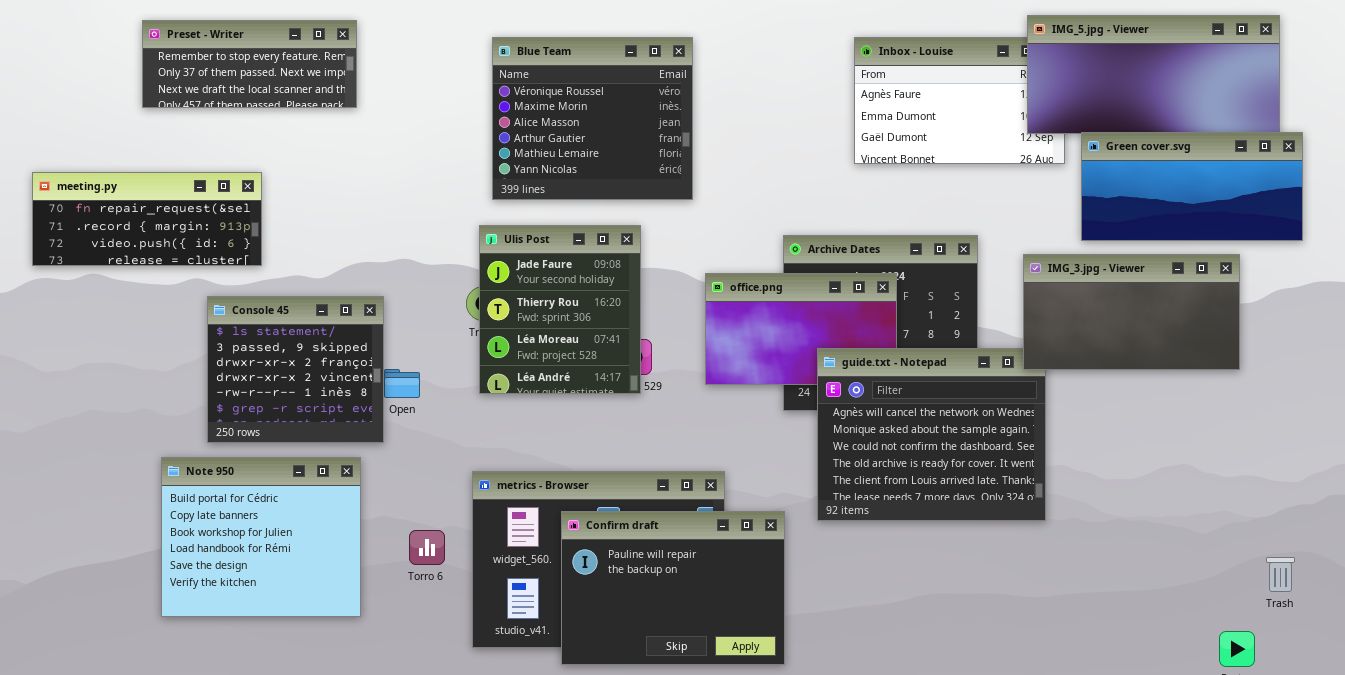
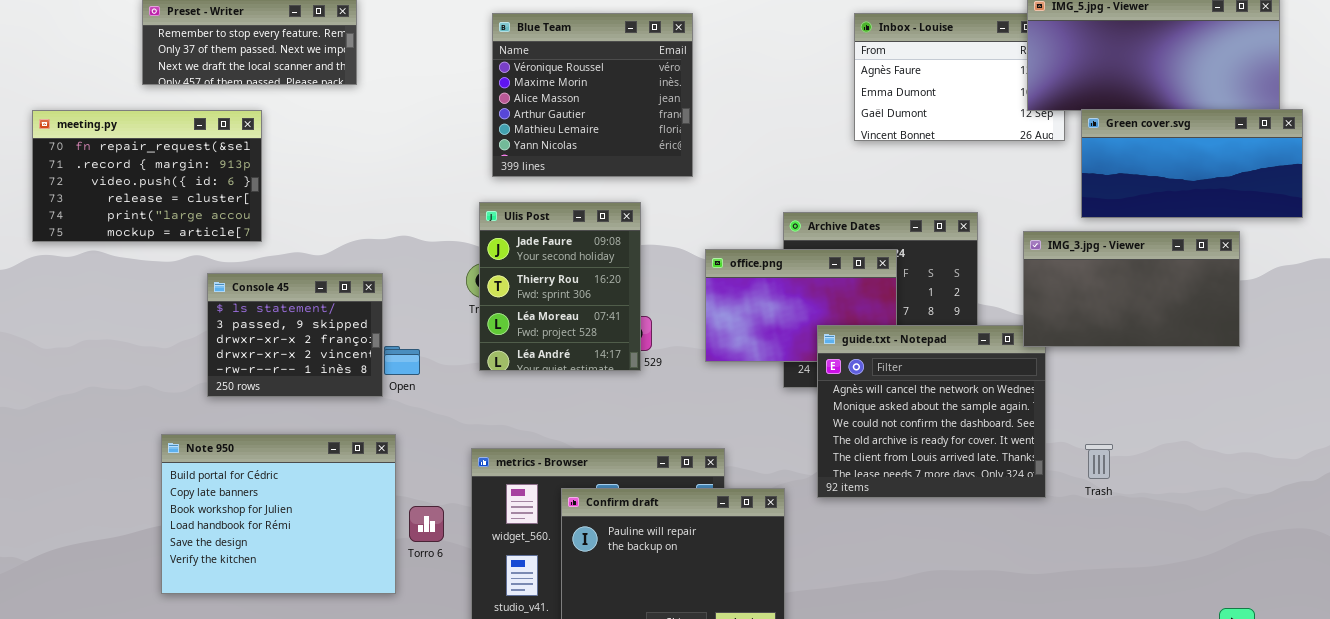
meeting.py: [32,172,262,266] -> [32,110,262,242], resized
Console 45: [207,296,384,443] -> [207,273,383,397], resized
Note 950: [161,457,361,617] -> [161,434,396,594], resized
Trash: [1266,557,1295,592] -> [1085,444,1113,479], moved

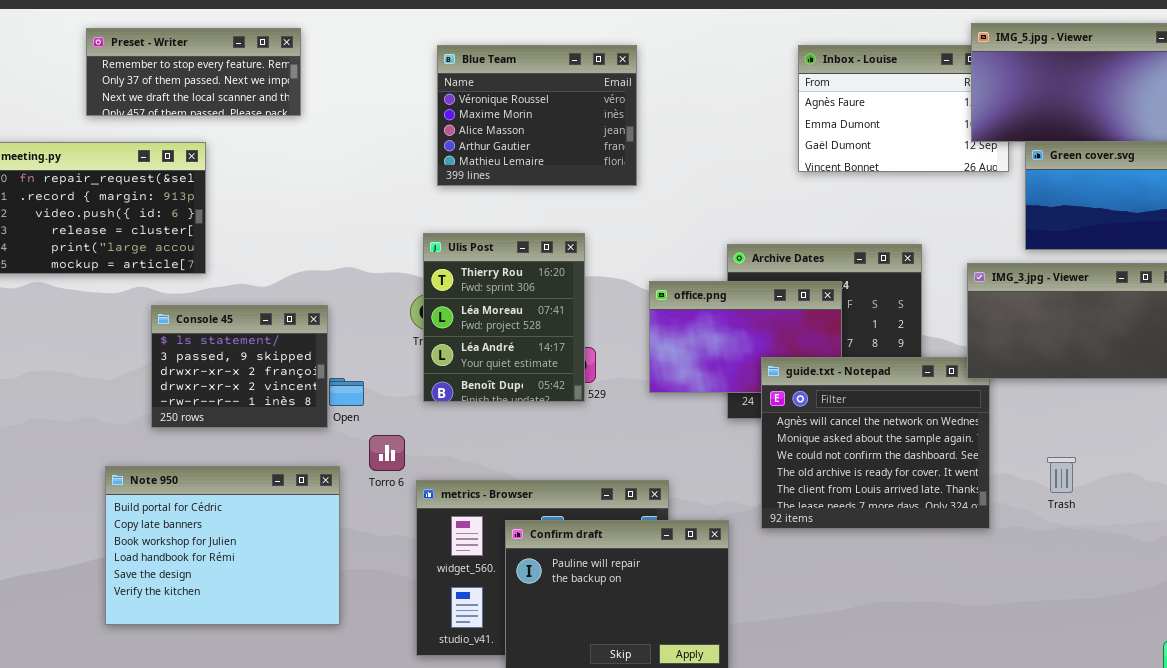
Blue Team: [492,13,693,177] -> [437,45,637,186], resized
Ulis Post: [479,202,641,371] -> [423,233,585,402], scrolled down 1 row
Trash: [1085,444,1113,479] -> [1047,457,1076,493], moved
Torro 6: [409,506,444,542] -> [369,435,405,471], moved

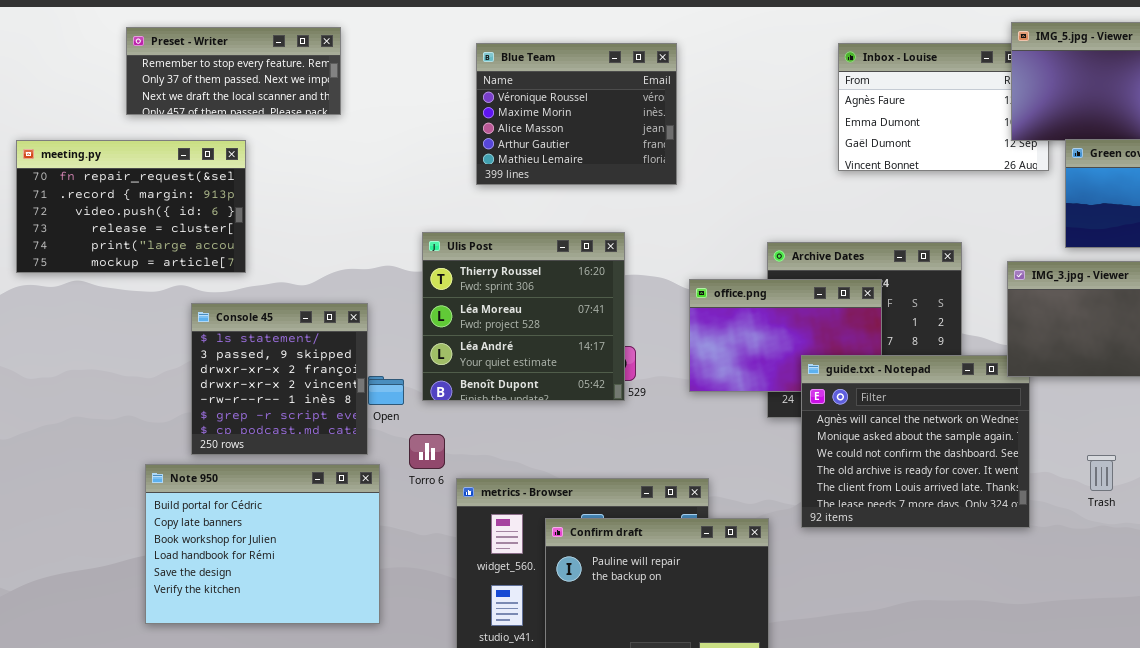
Ulis Post: [423,233,585,402] -> [422,232,625,401], resized
Console 45: [151,305,328,428] -> [191,303,368,455], resized

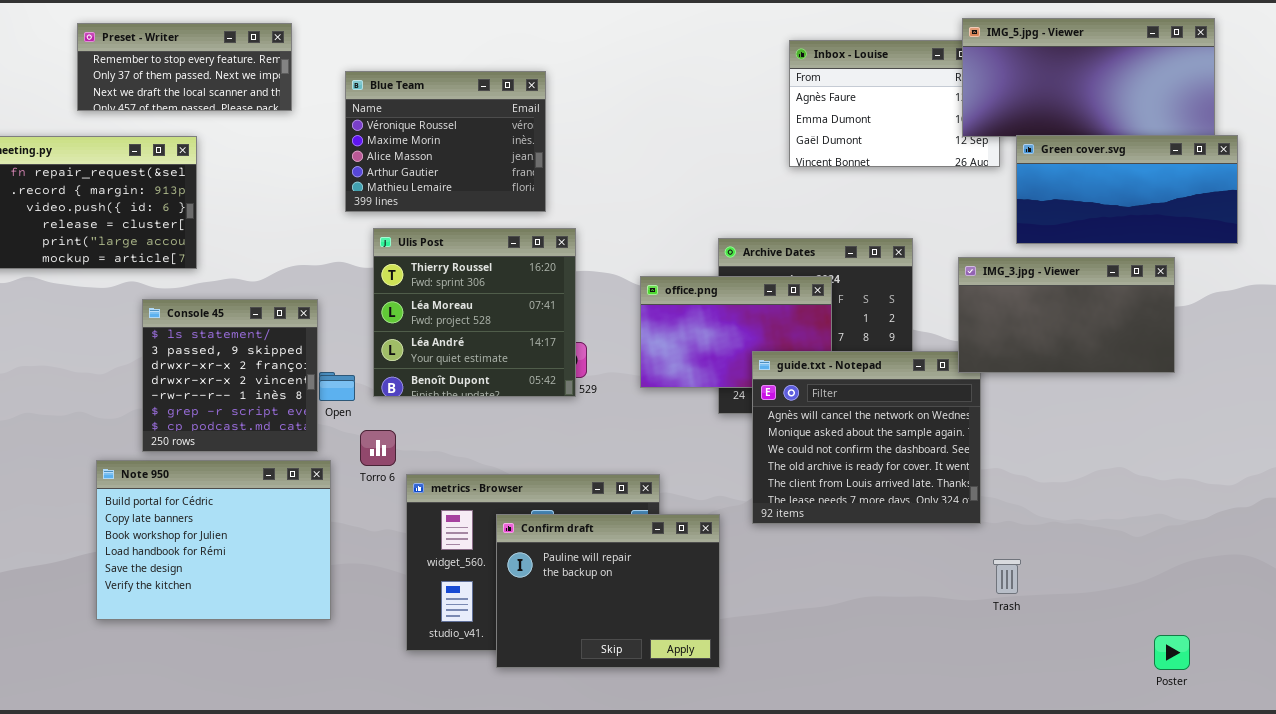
Blue Team: [476,43,677,185] -> [345,71,546,212], moved
Trash: [1087,455,1116,491] -> [993,559,1021,594], moved

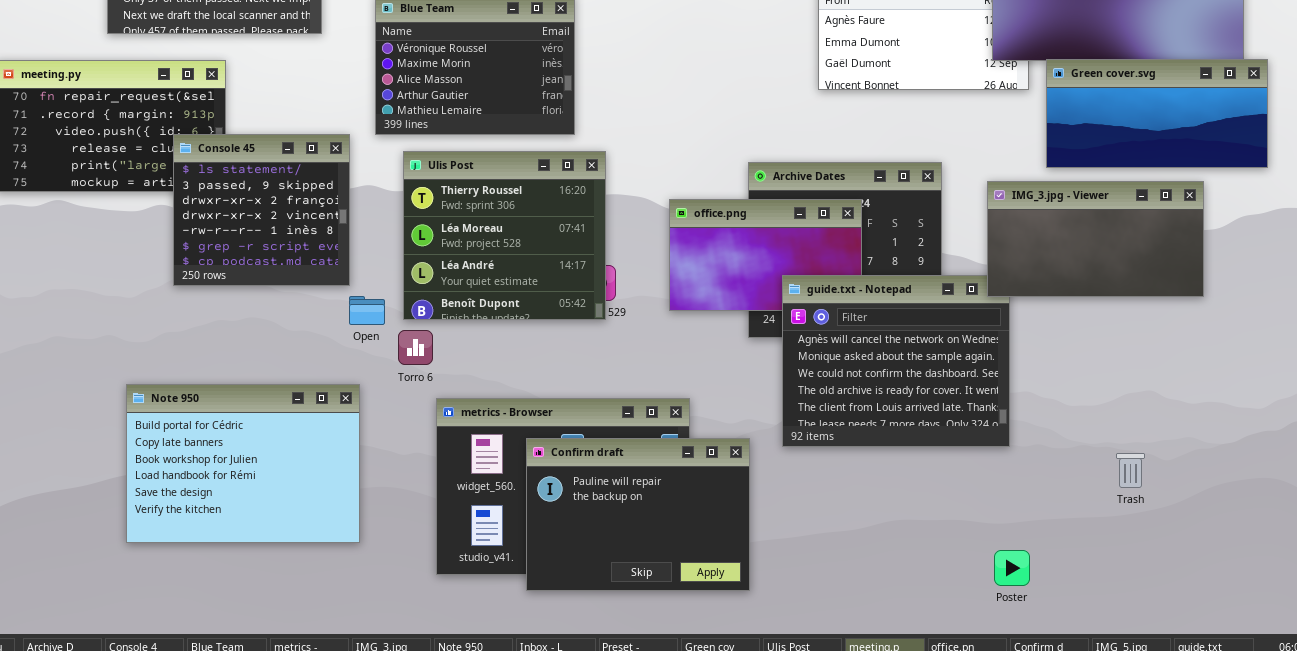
Console 45: [142,299,318,452] -> [173,134,350,286], moved
Torro 6: [360,430,396,466] -> [398,330,433,365], moved
Trash: [993,559,1021,594] -> [1116,453,1145,488], moved
Poster: [1154,635,1190,670] -> [994,550,1030,586], moved

